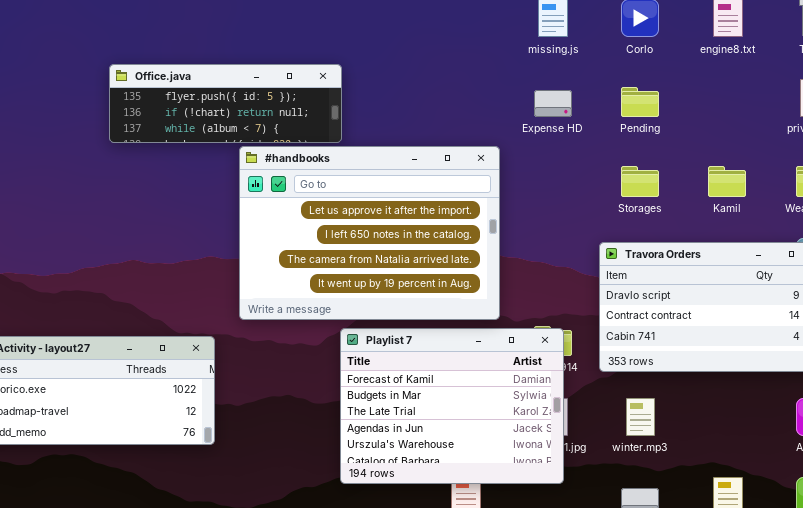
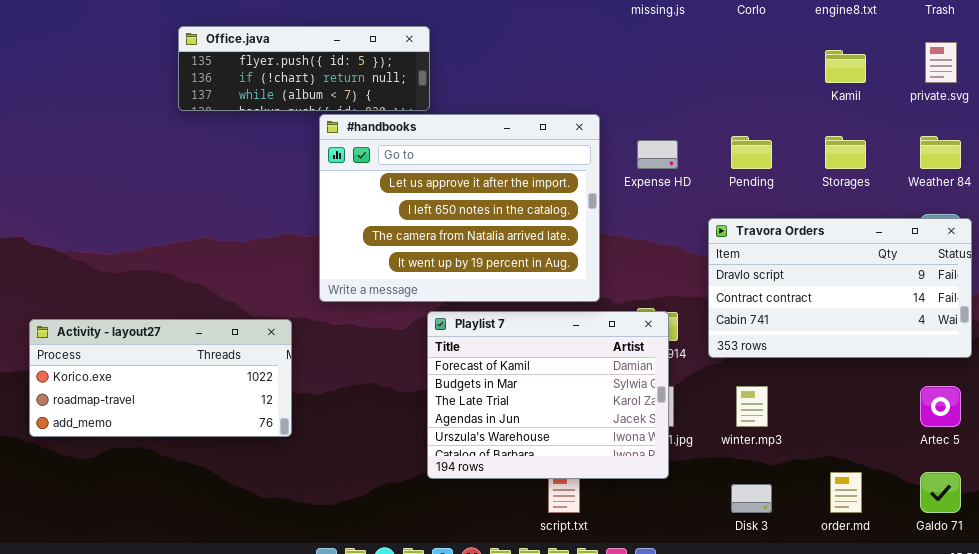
Pending: [621,87,659,117] -> [731,136,772,169], moved
Expense HD: [534,90,572,117] -> [637,140,678,169], moved
Storages: [621,166,659,197] -> [825,136,866,169], moved
Kamil: [708,166,746,197] -> [825,50,866,83], moved

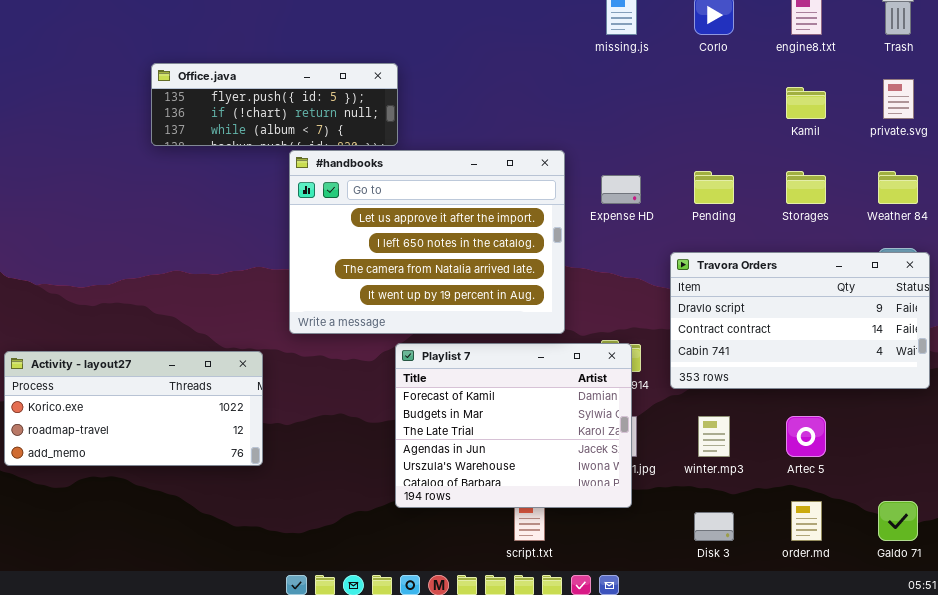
Artec 5: [920,386,961,427] -> [786,416,826,457], moved

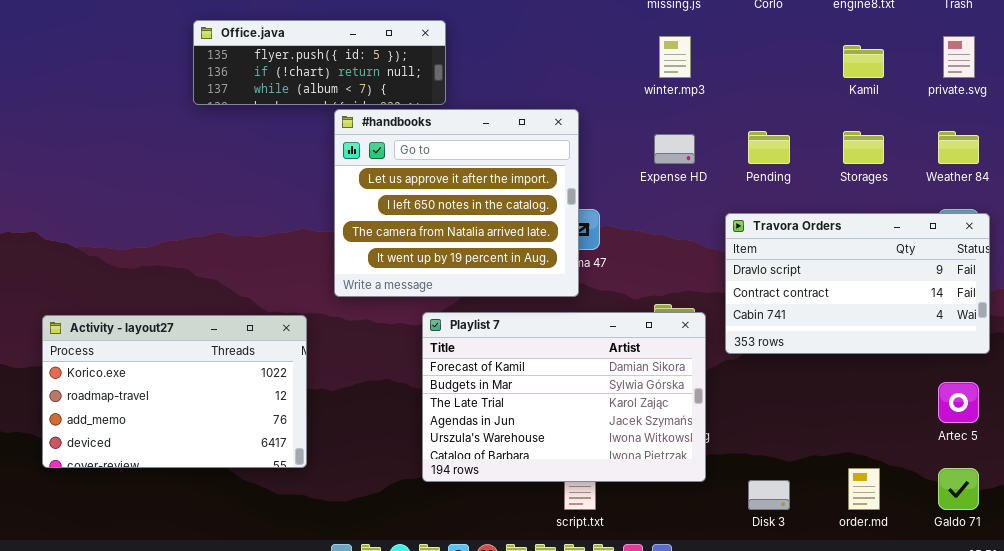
#handbooks: [289,150,565,334] -> [334,109,579,297], resized
Playlist 7: [395,343,632,508] -> [422,312,706,482], moved, resized
Activity - layout27: [4,351,263,466] -> [42,315,307,468], resized
winter.mp3: [698,416,730,457] -> [659,36,691,78], moved
Artec 5: [786,416,826,457] -> [938,382,979,423], moved

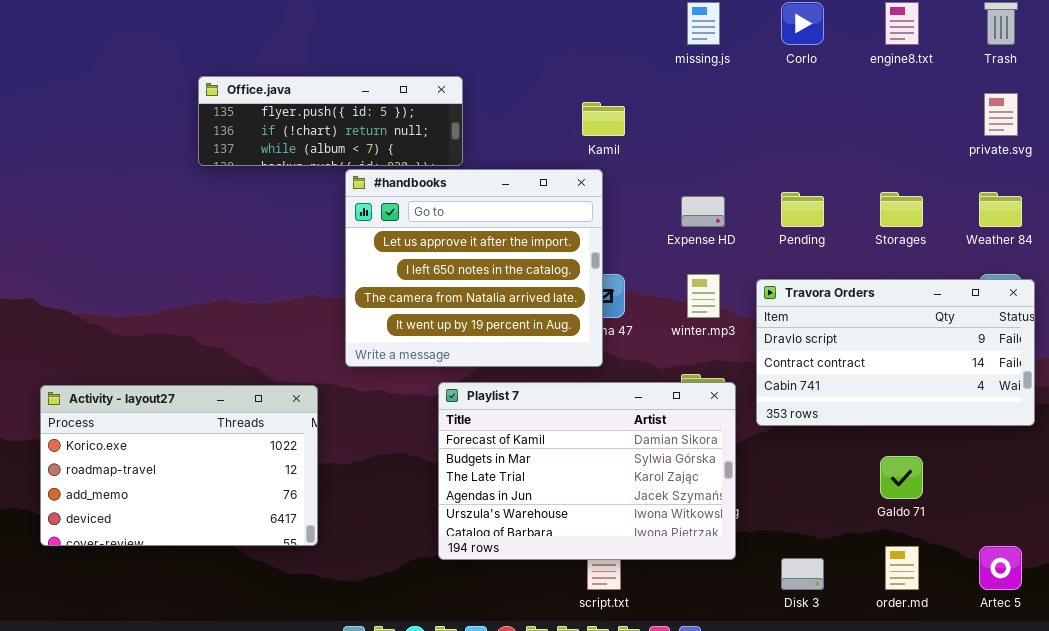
winter.mp3: [659,36,691,78] -> [687,274,720,318], moved
Kamil: [843,45,884,78] -> [582,102,625,136], moved
Artec 5: [938,382,979,423] -> [979,546,1022,590], moved
Galdo 71: [938,468,979,510] -> [880,456,923,499], moved

